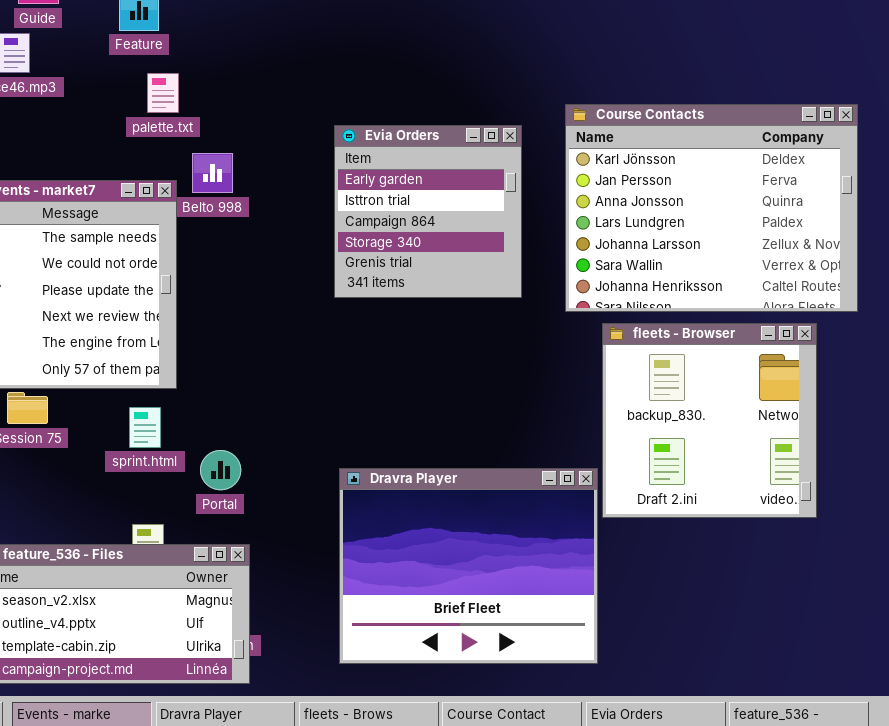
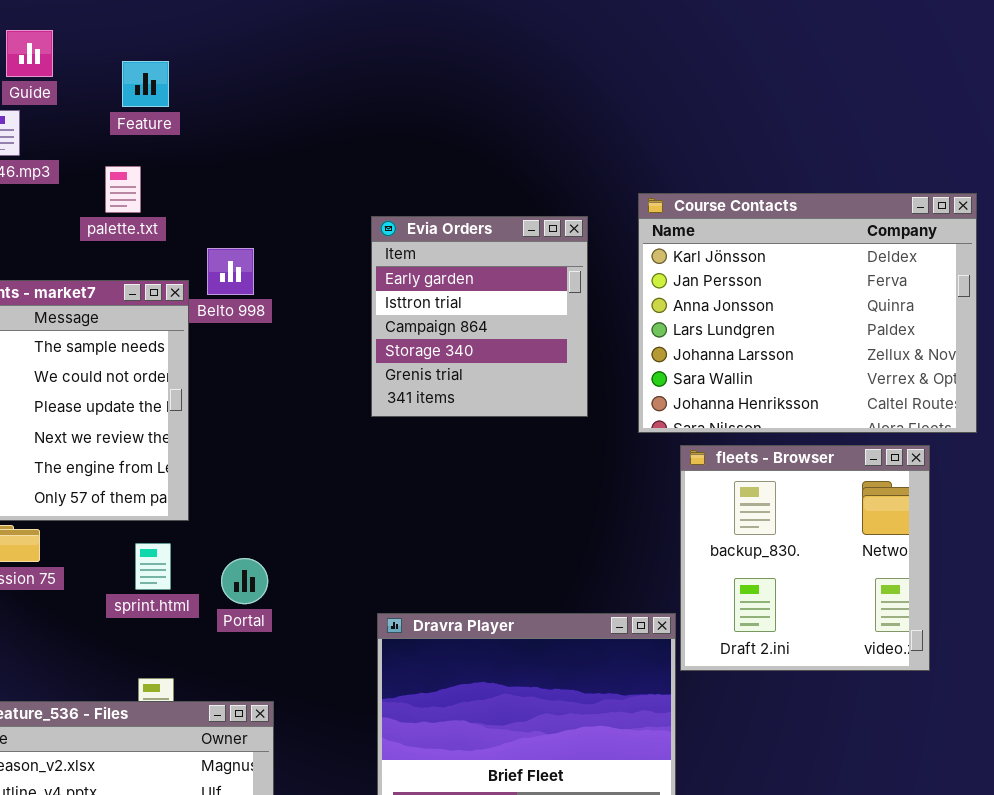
palette.txt: [147,73,179,113] -> [105,166,141,213], moved
Portal: [200,450,241,490] -> [221,558,268,604], moved

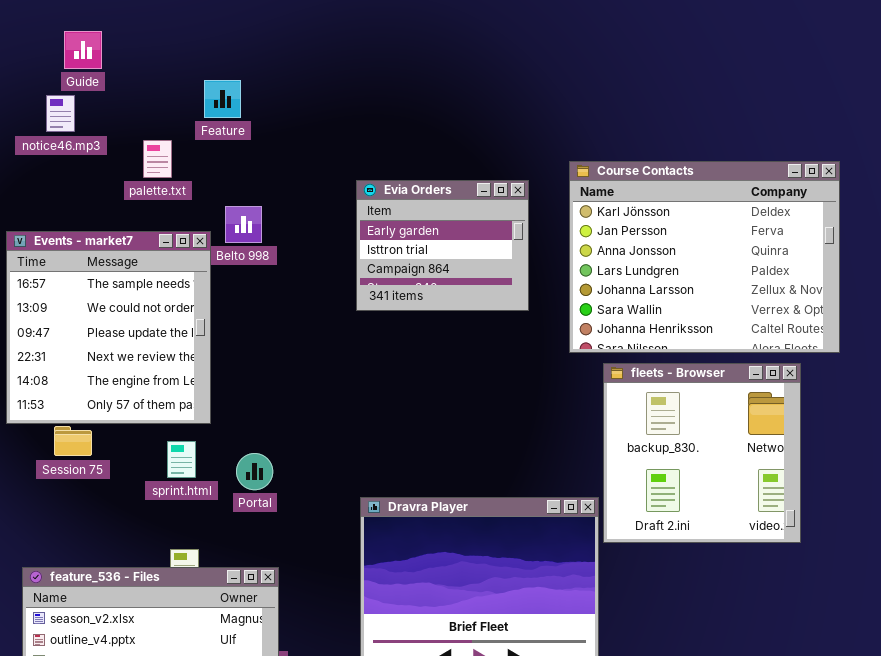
Feature: [122,61,169,107] -> [204,80,241,118], moved
Evia Orders: [371,216,588,417] -> [356,180,529,311], resized

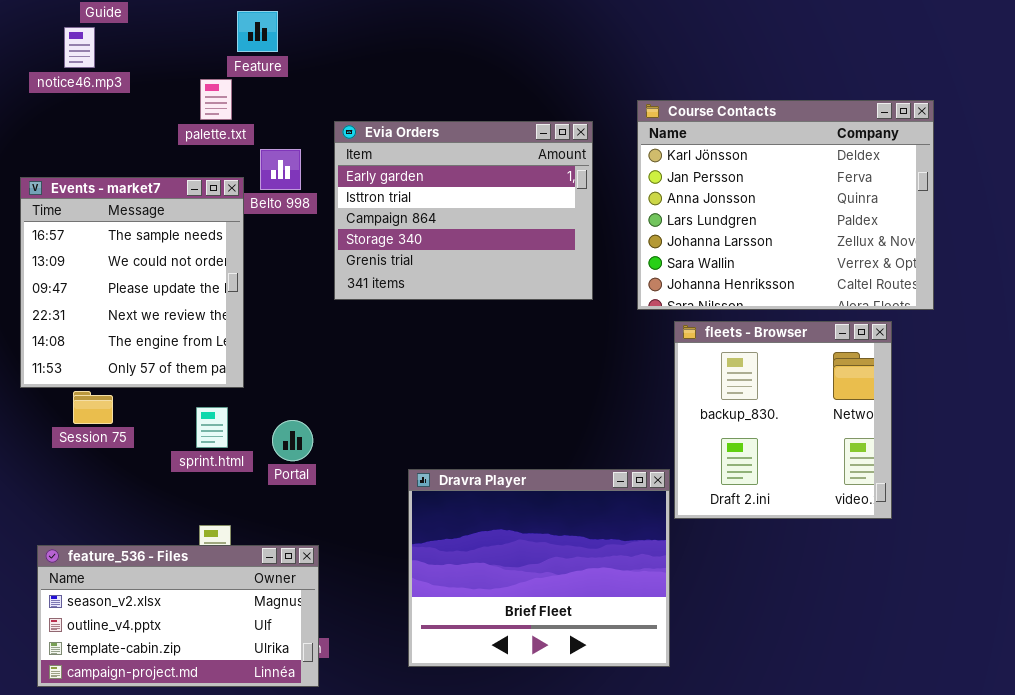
palette.txt: [143,140,172,178] -> [200,79,232,120], moved
Evia Orders: [356,180,529,311] -> [334,121,593,300], resized

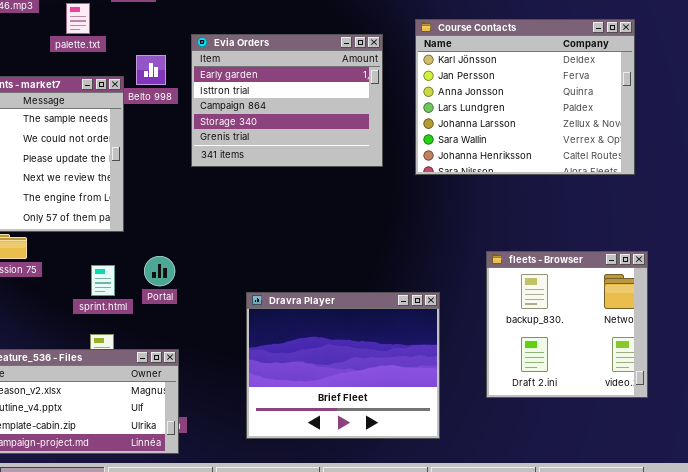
palette.txt: [200,79,232,120] -> [66,3,90,34], moved
fleets - Browser: [674,321,892,519] -> [486,251,648,398], moved
sprint.html: [196,407,228,448] -> [91,265,115,296], moved

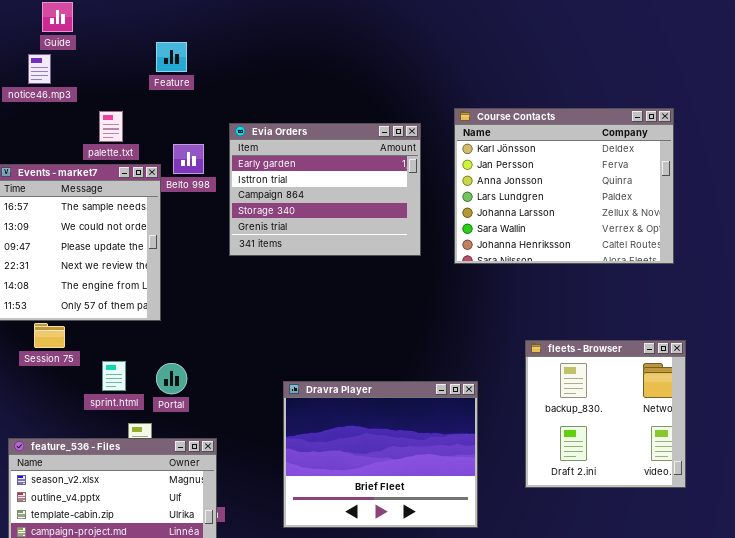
palette.txt: [66,3,90,34] -> [99,111,123,142], moved
Portal: [144,256,175,286] -> [156,363,187,394], moved
sprint.html: [91,265,115,296] -> [102,361,126,391], moved

